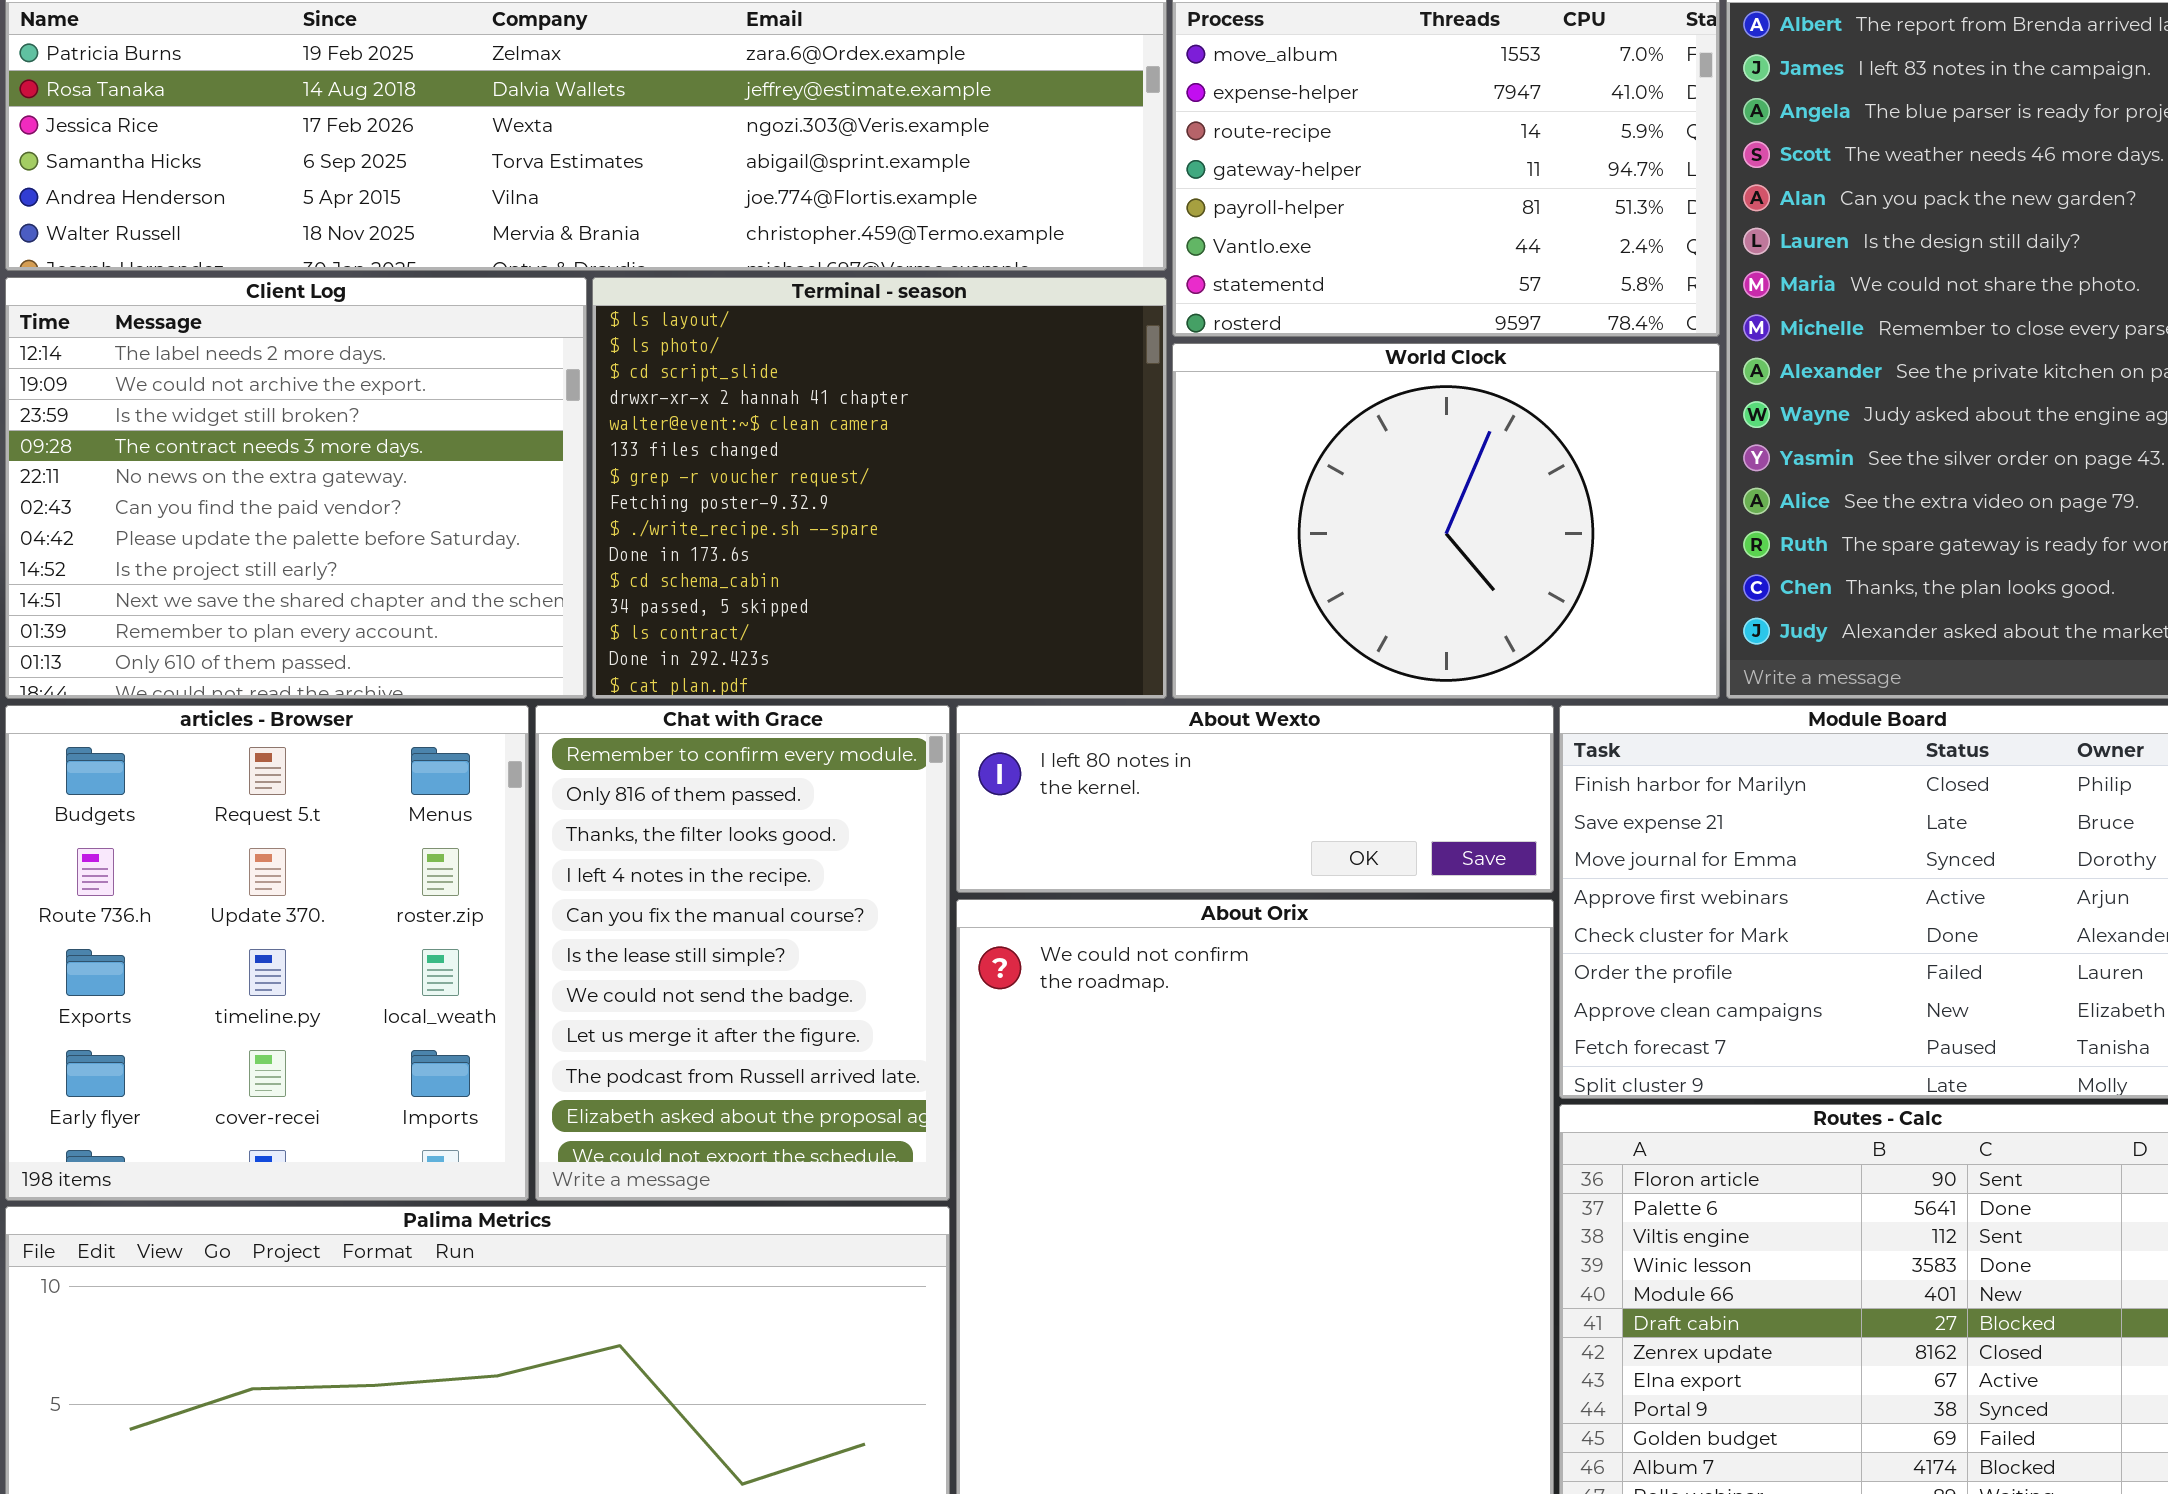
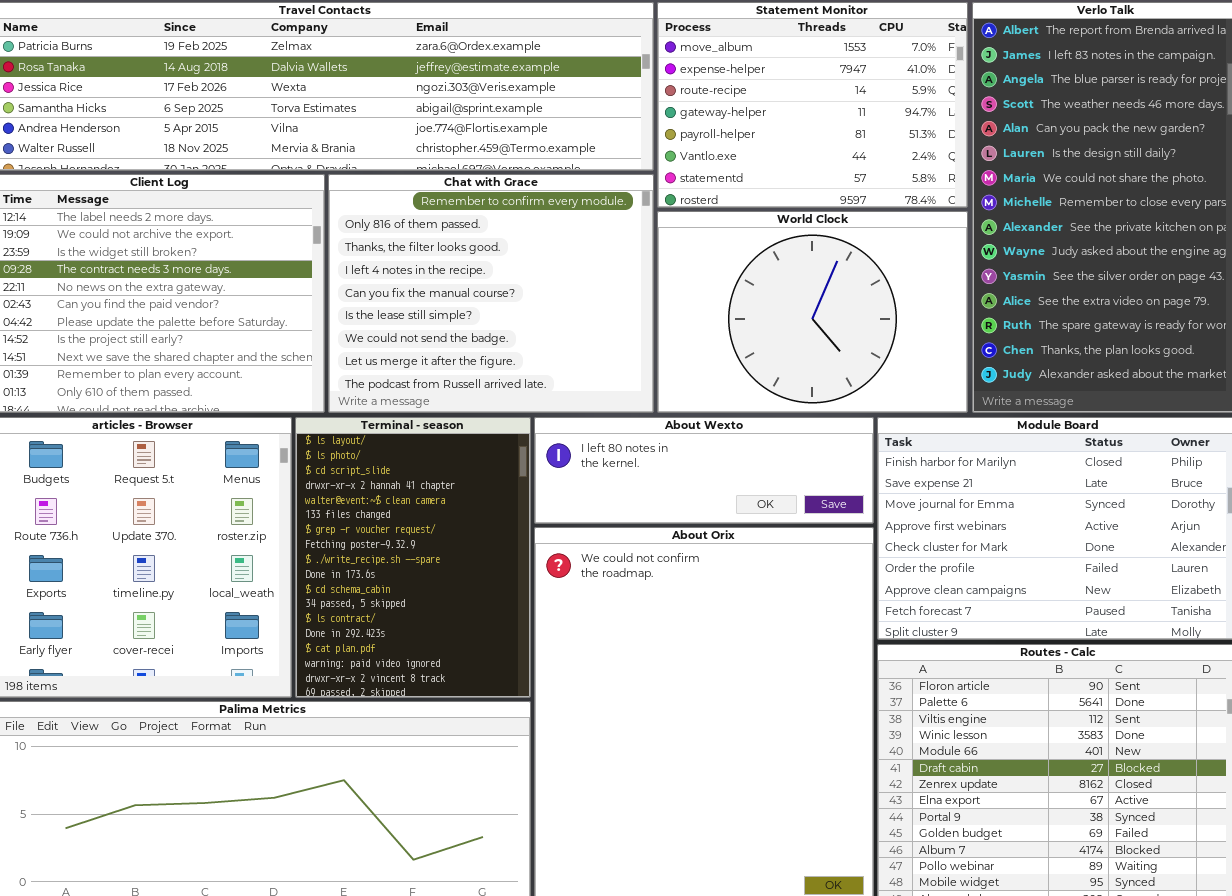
Terminal - season: [592,277,1167,699] -> [295,417,531,698], moved, resized
Chat with Grace: [535,705,950,1201] -> [328,174,654,413], moved, resized

